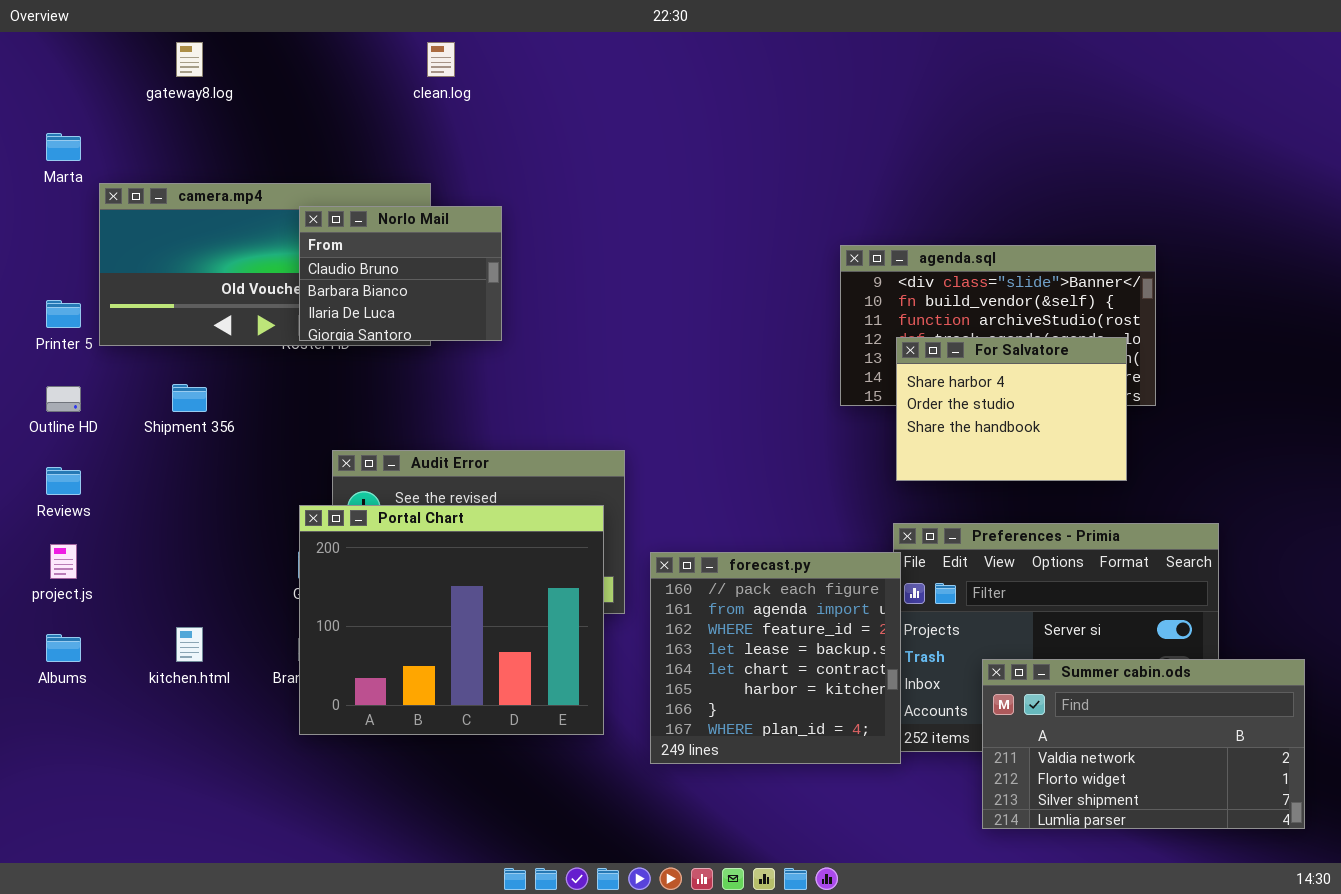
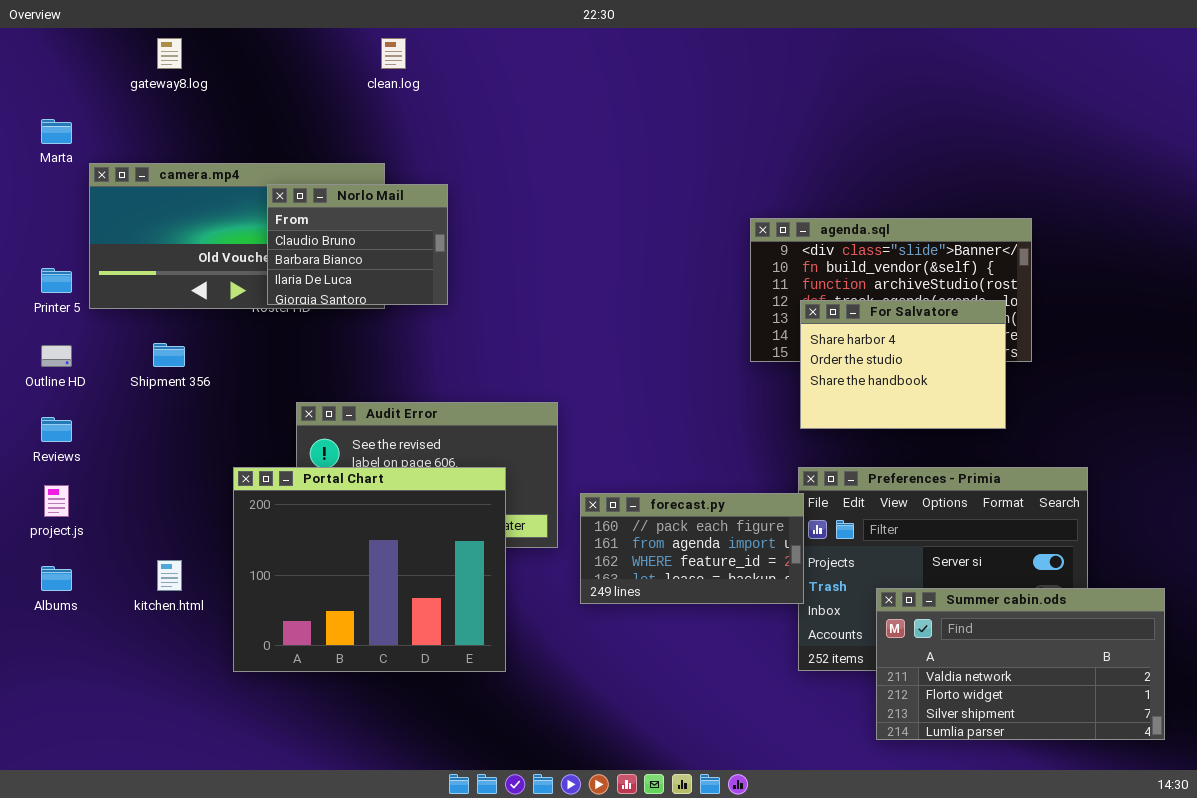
Portal Chart: [299,505,604,735] -> [233,467,506,672], moved
forecast.py: [650,552,901,764] -> [580,493,804,604], resized

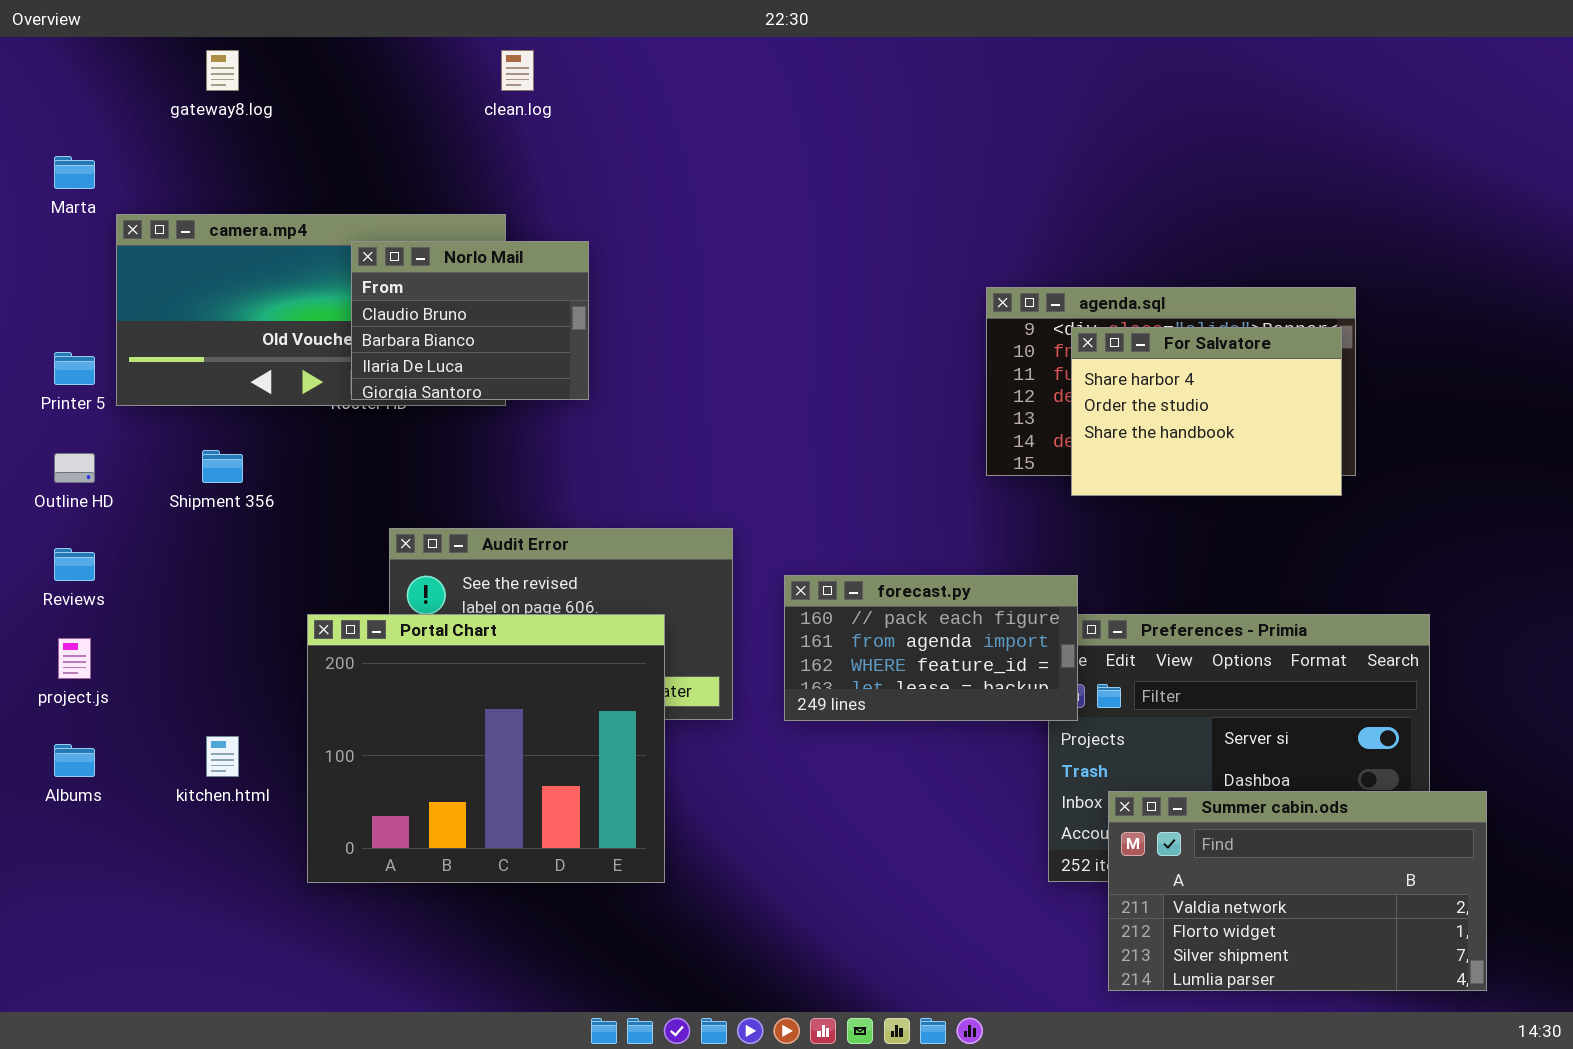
For Salvatore: [800,300,1006,429] -> [1071,327,1342,496], moved
forecast.py: [580,493,804,604] -> [784,575,1078,721], moved
Summer cabin.ods: [876,588,1165,740] -> [1108,791,1487,991], moved

